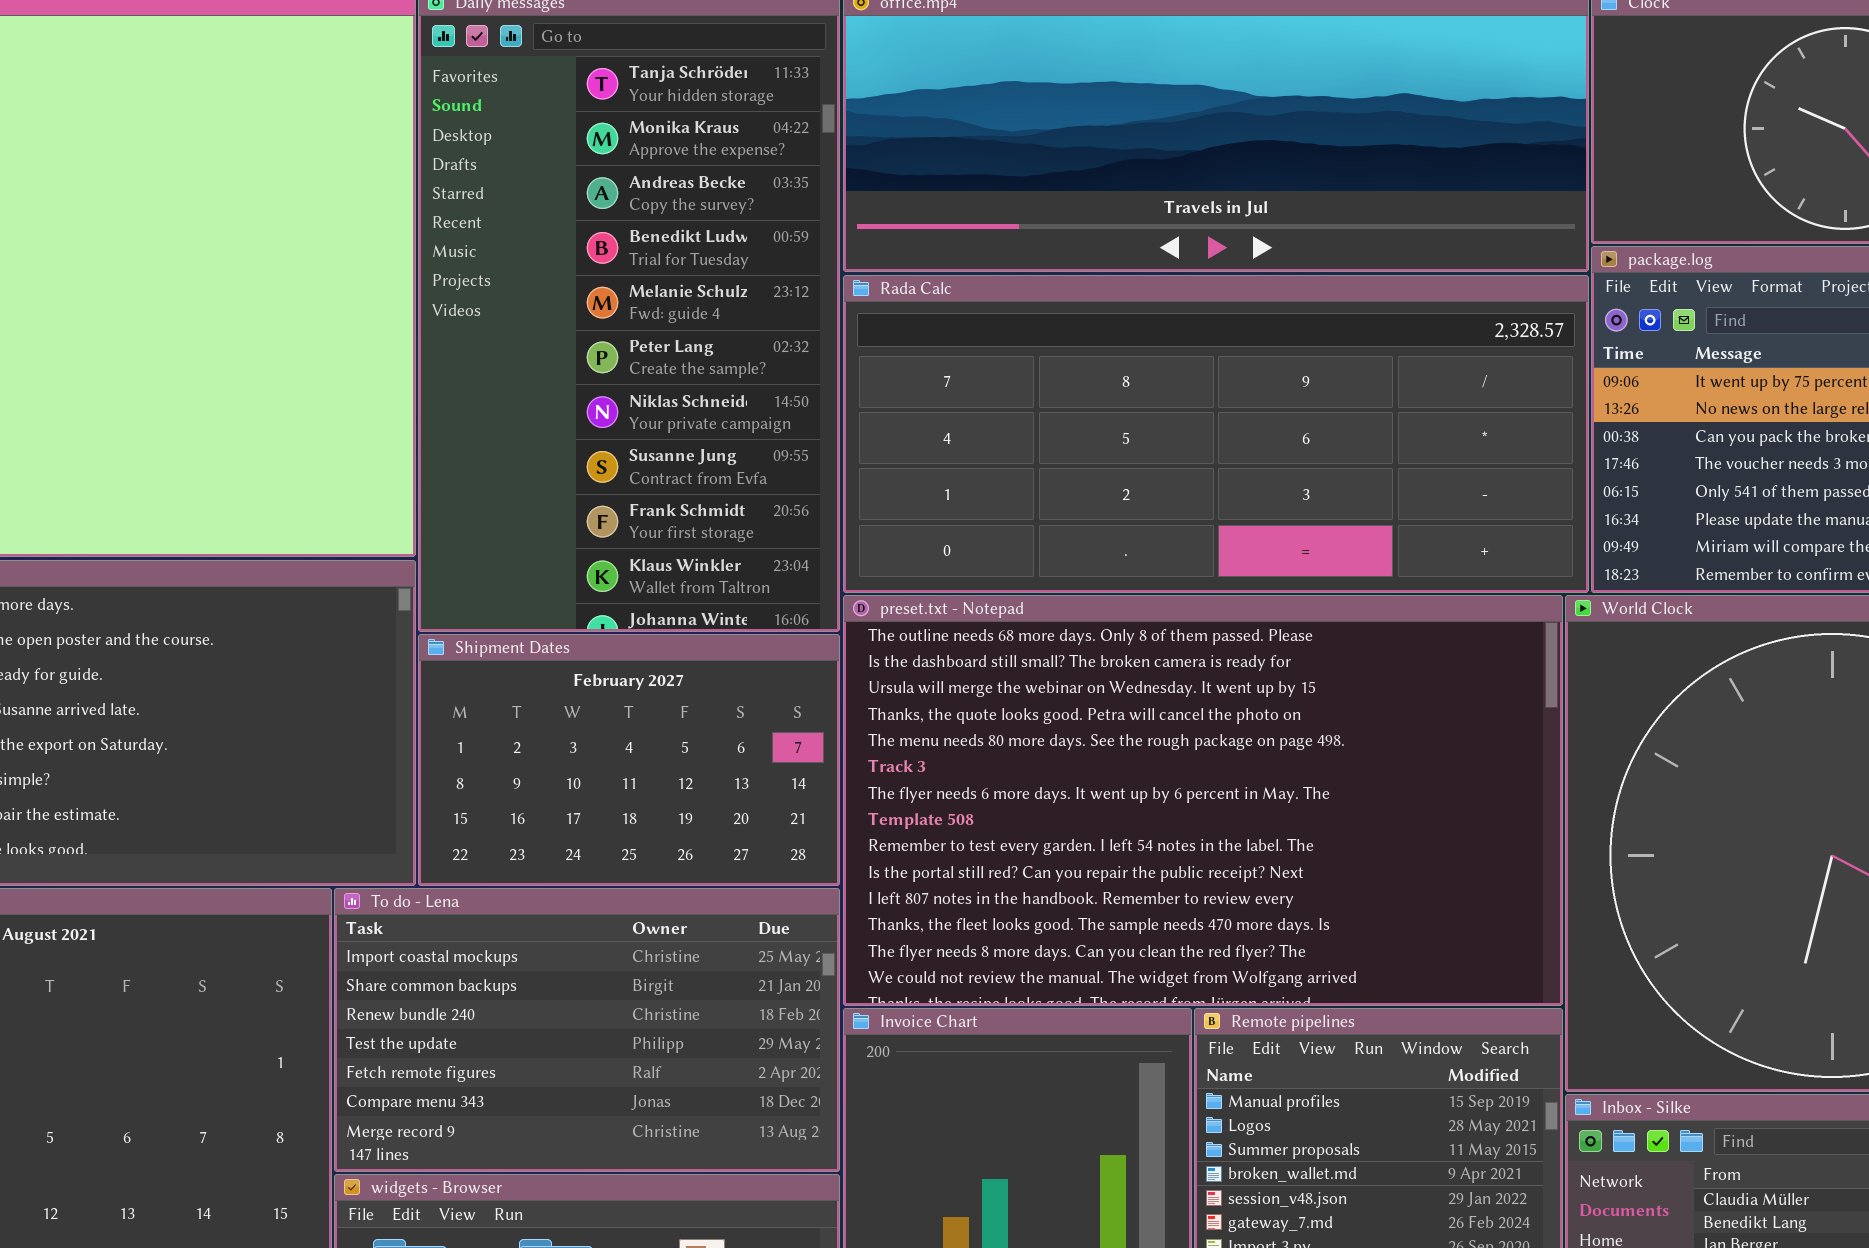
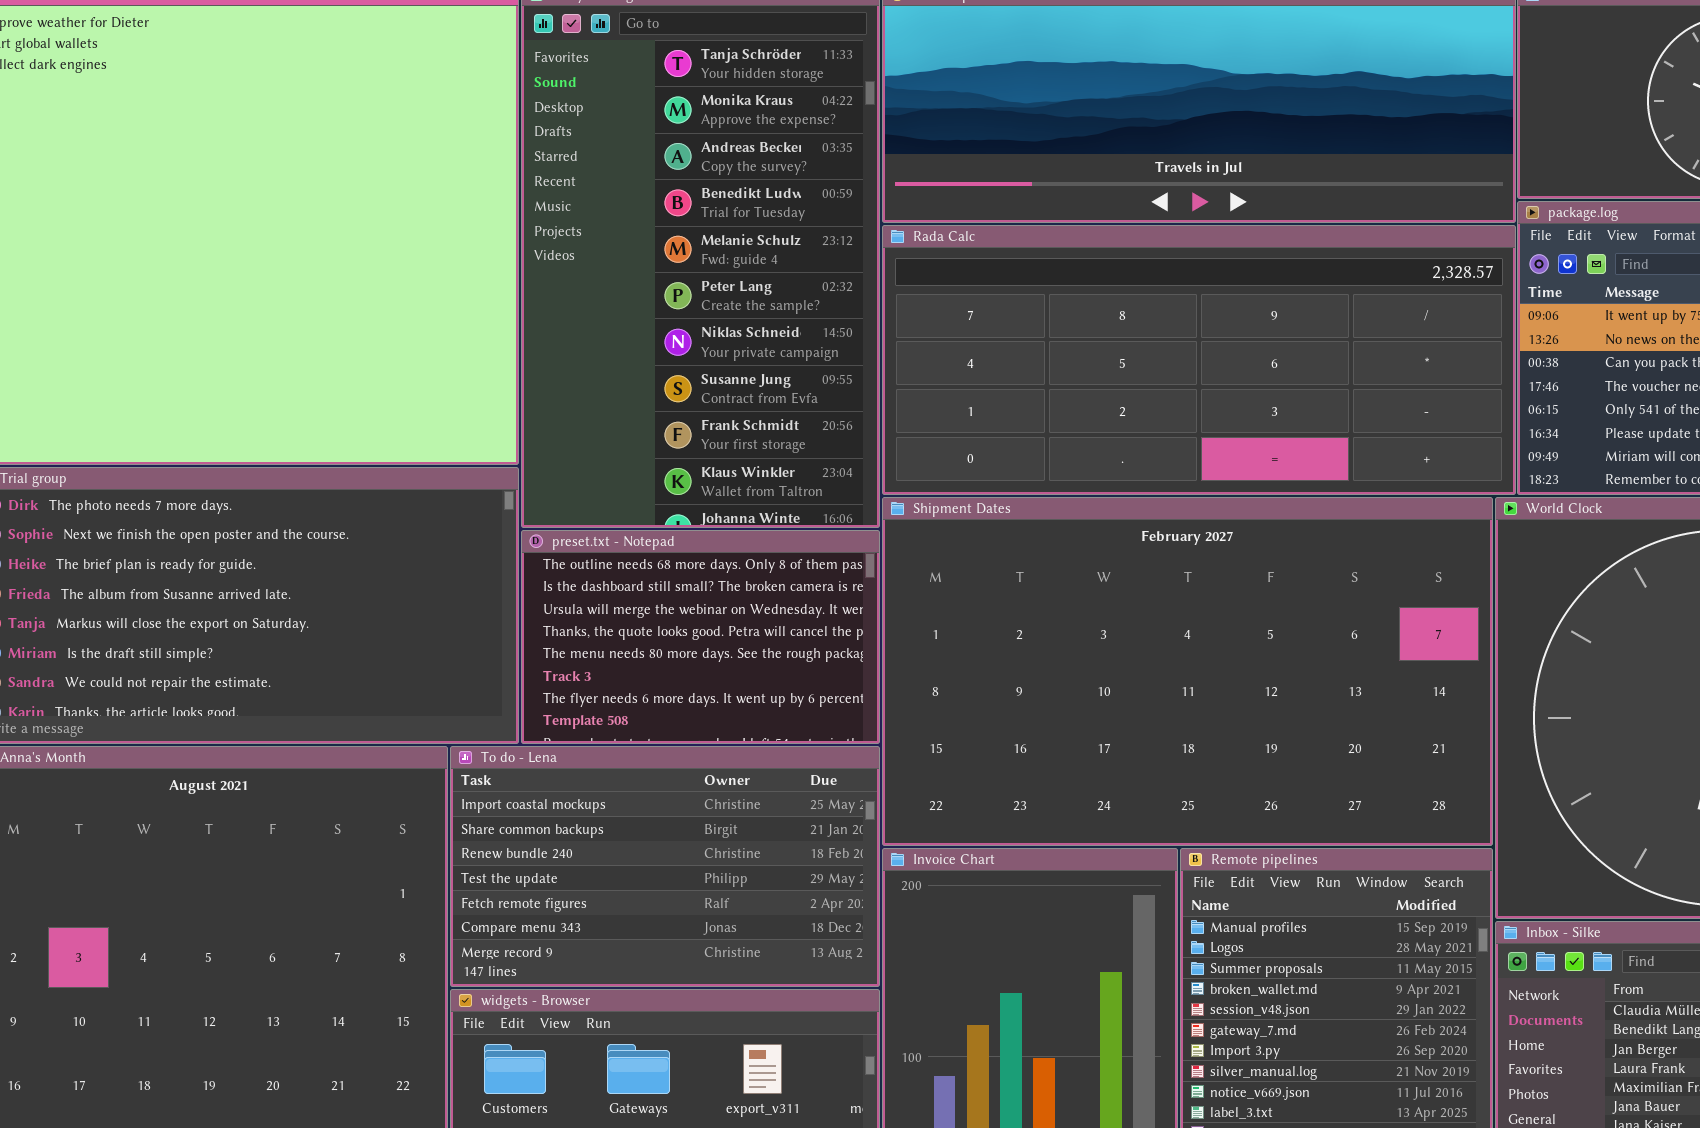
preset.txt - Notepad: [843,595,1563,1006] -> [521,530,880,744], moved, resized
Shipment Dates: [418,634,840,886] -> [882,497,1493,846], moved, resized

